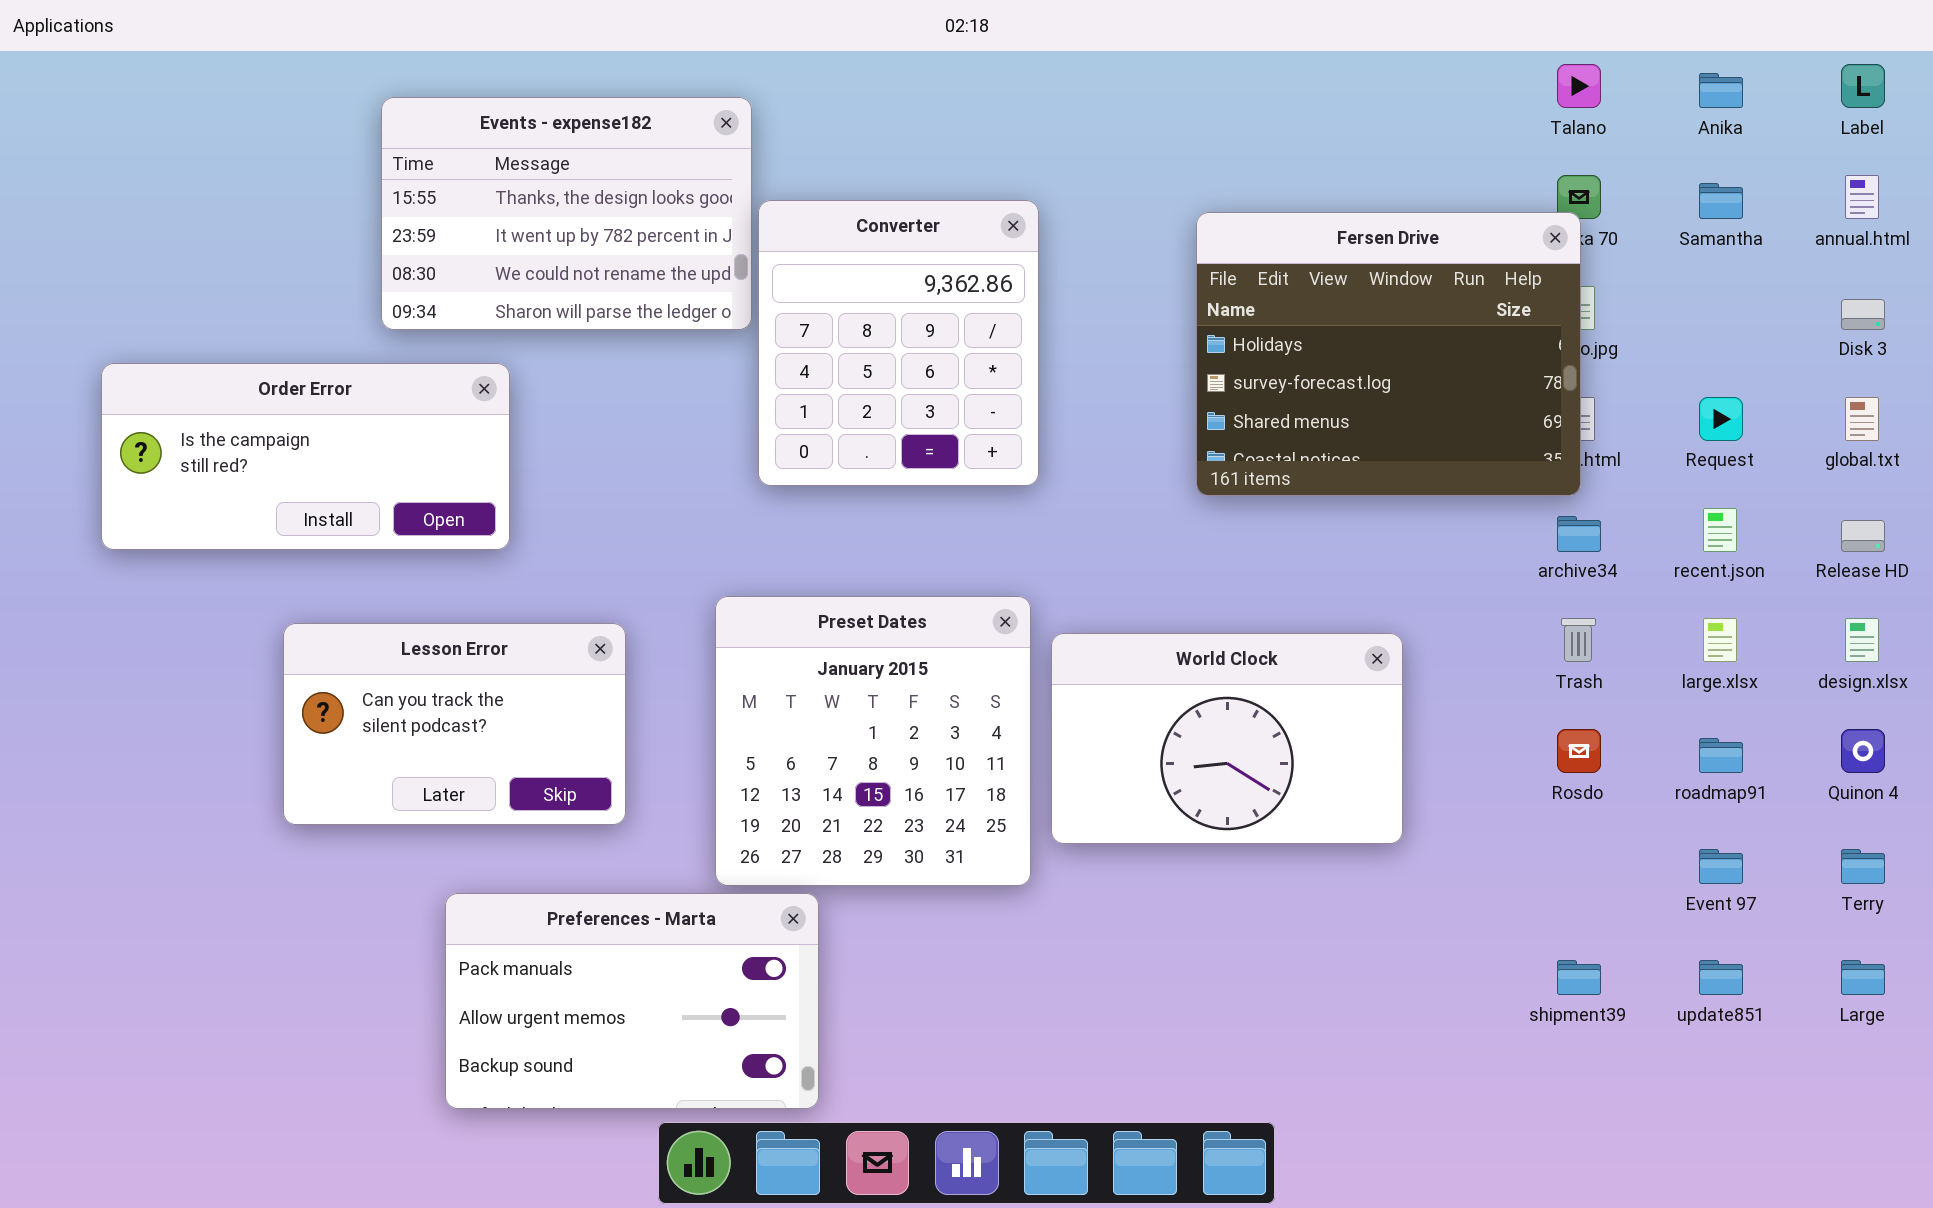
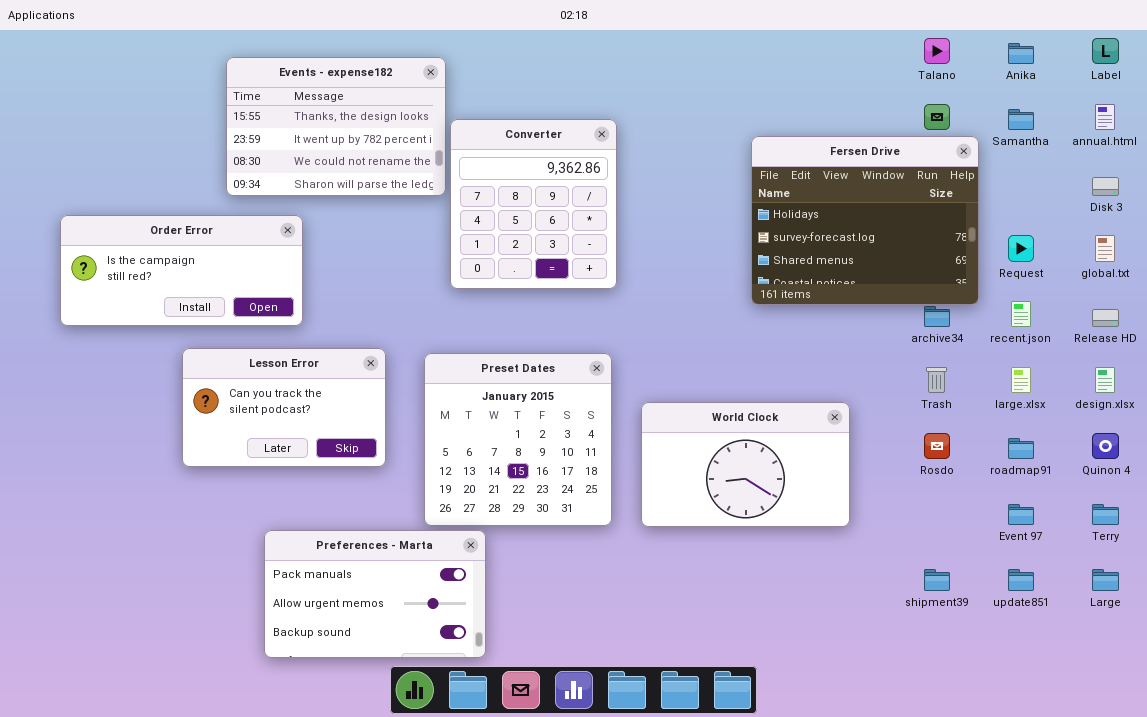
Fersen Drive: [1196,212,1581,496] -> [751,136,979,305], moved
Lesson Error: [283,623,626,825] -> [182,348,386,467], moved
World Clock: [1051,633,1403,844] -> [641,402,850,527], moved

